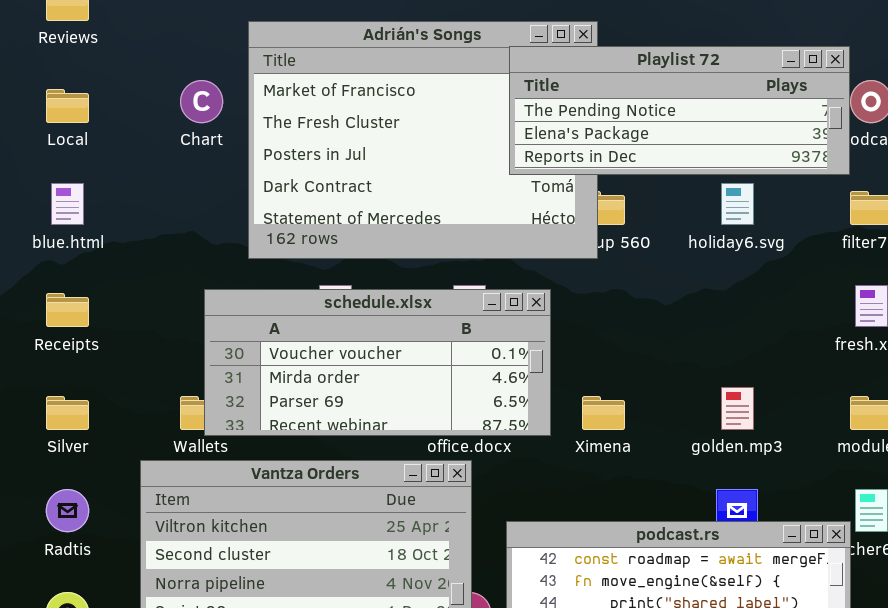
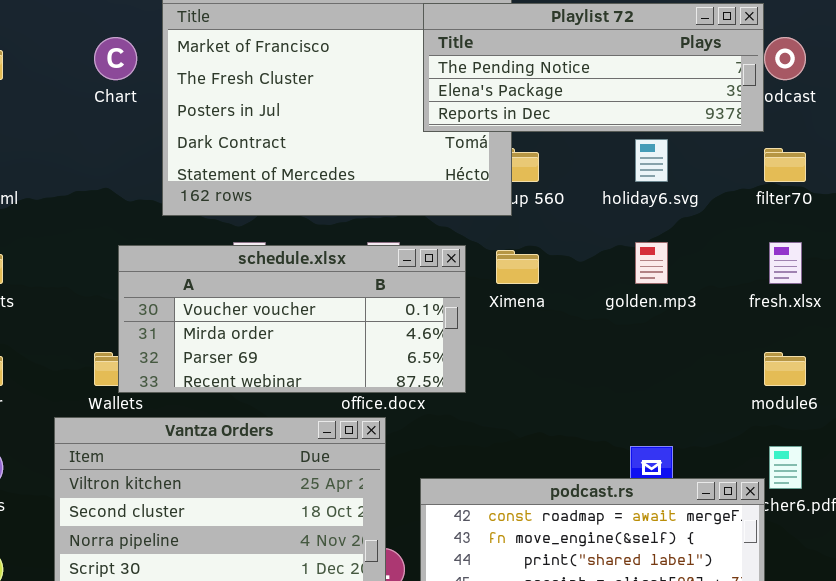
golden.mp3: [721,387,754,430] -> [635,242,668,284], moved
Ximena: [582,396,625,430] -> [496,250,539,284], moved

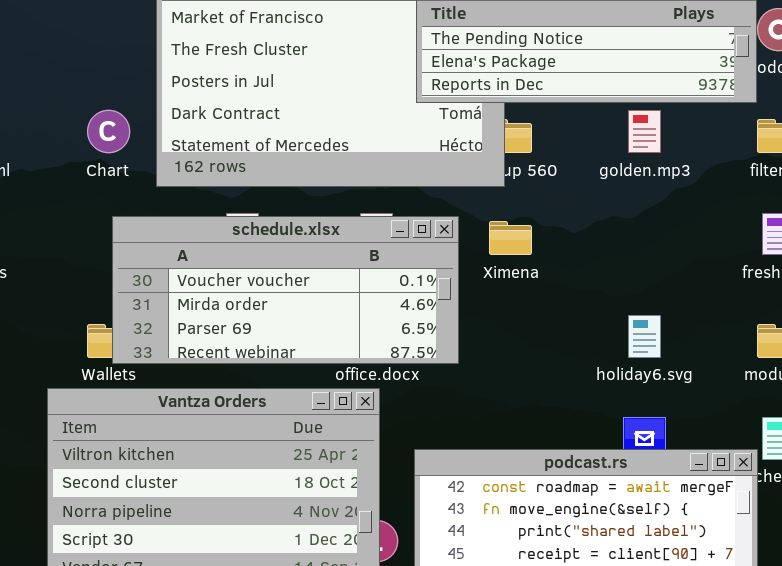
Chart: [94,37,137,80] -> [87,110,130,153], moved
holiday6.svg: [635,139,668,182] -> [628,315,661,358], moved
golden.mp3: [635,242,668,284] -> [628,110,661,153], moved

